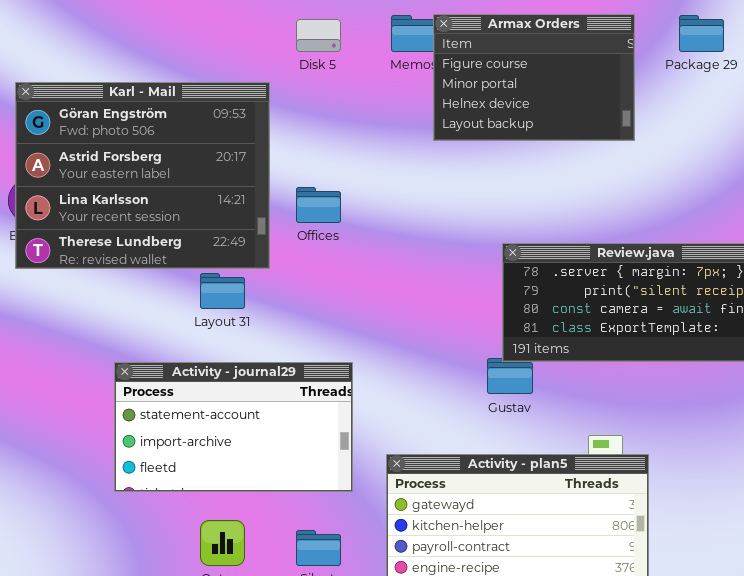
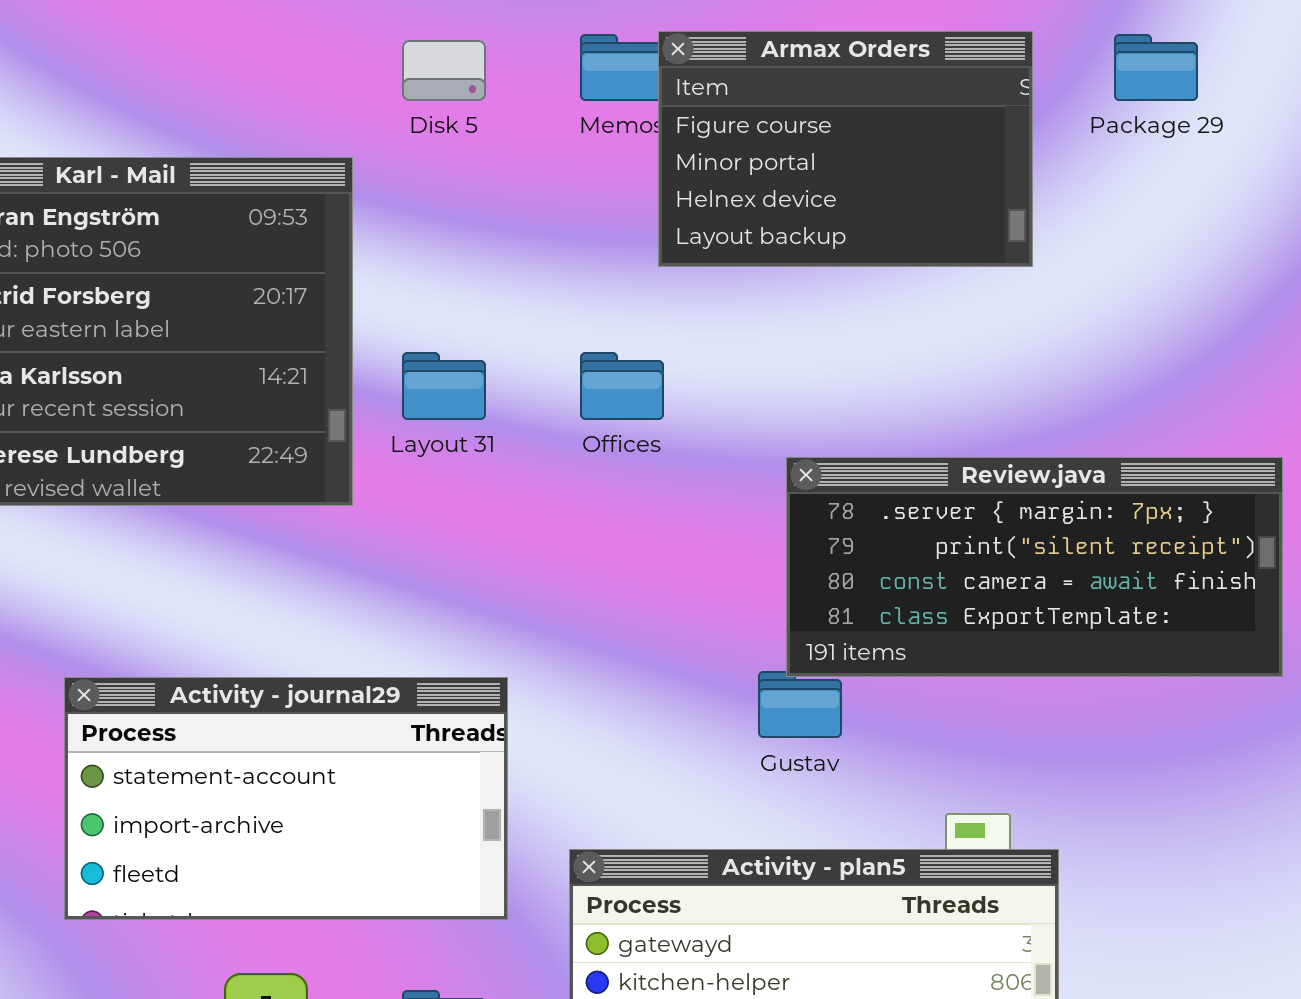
Offices: [296,187,341,223] -> [580,352,664,420], moved
Layout 31: [200,273,245,309] -> [402,352,486,420], moved

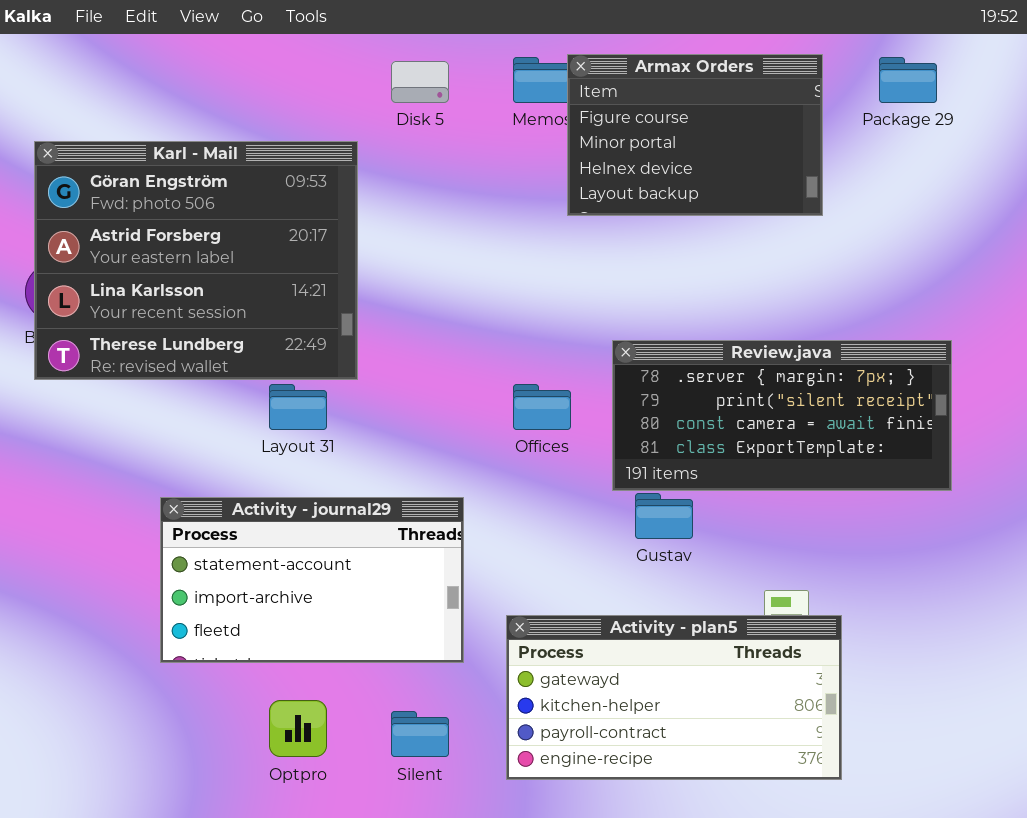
Layout 31: [402,352,486,420] -> [269,384,327,430], moved
Offices: [580,352,664,420] -> [513,384,571,430], moved
Review.java: [786,457,1283,677] -> [612,340,952,491], moved

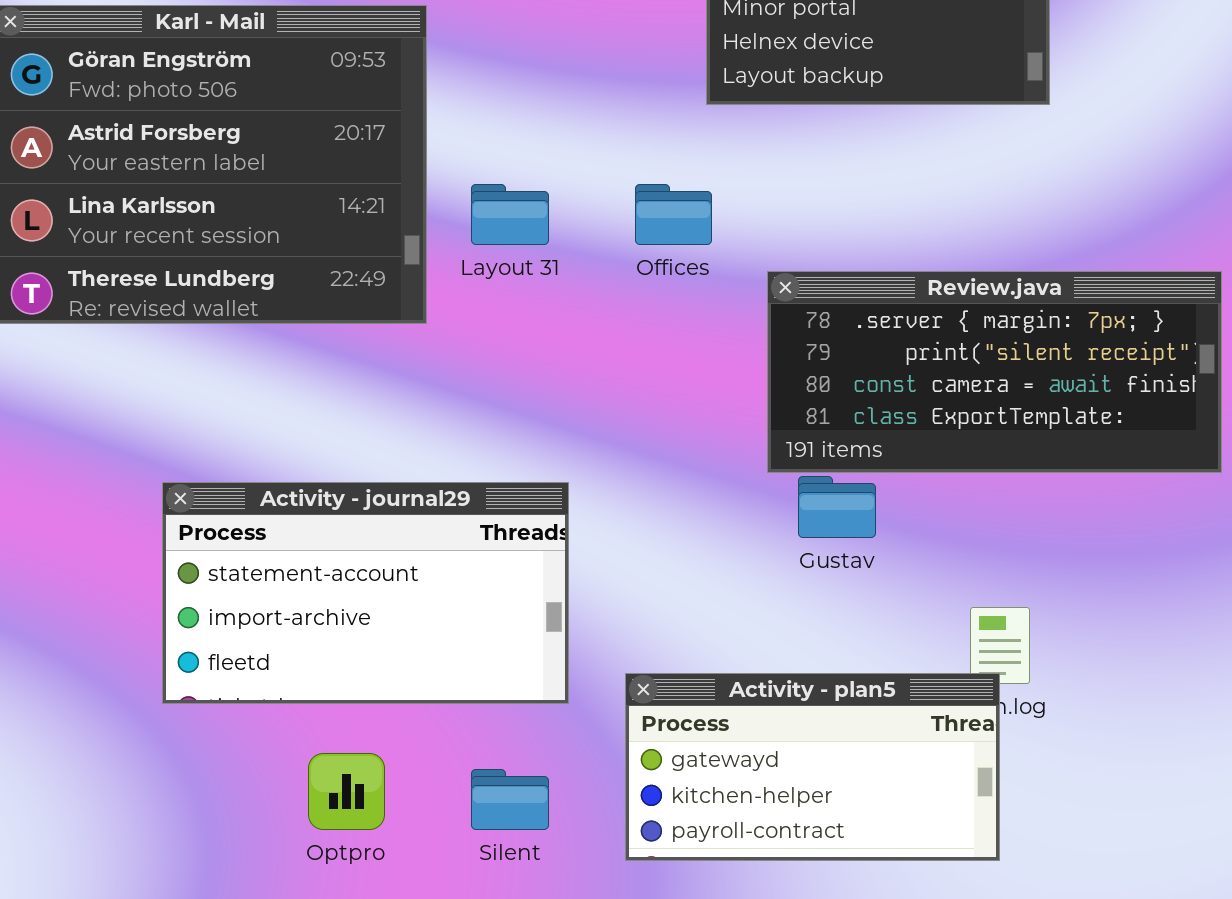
Layout 31: [269,384,327,430] -> [471,184,549,245], moved
Offices: [513,384,571,430] -> [635,184,712,245], moved
Activity - plan5: [506,615,842,780] -> [625,673,1000,861], resized

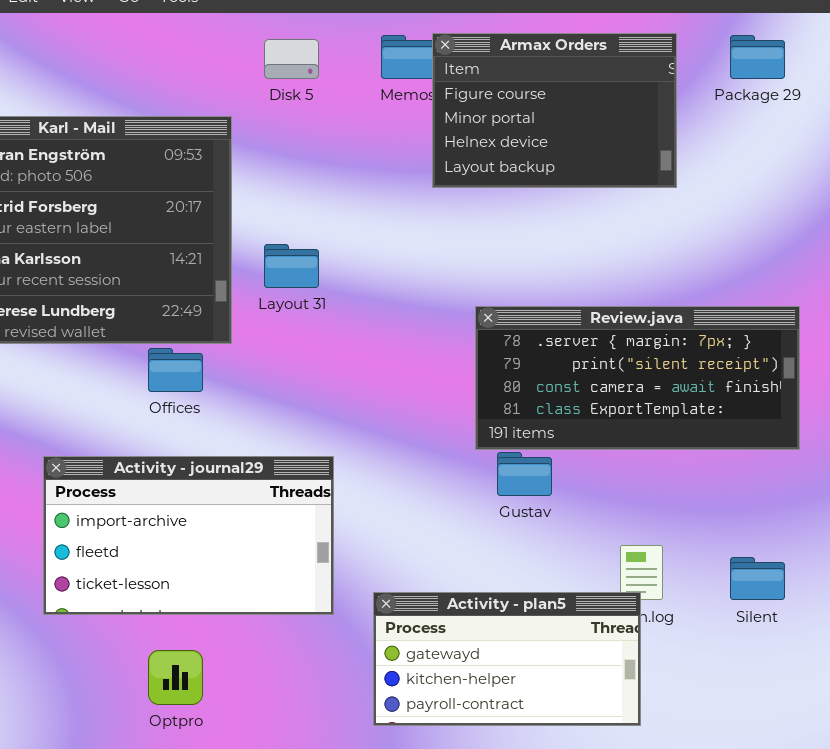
Offices: [635,184,712,245] -> [148,348,203,392], moved
Activity - journal29: [162,482,569,704] -> [43,456,334,615], scrolled down 1 row
Silent: [471,769,549,830] -> [730,557,785,600], moved

